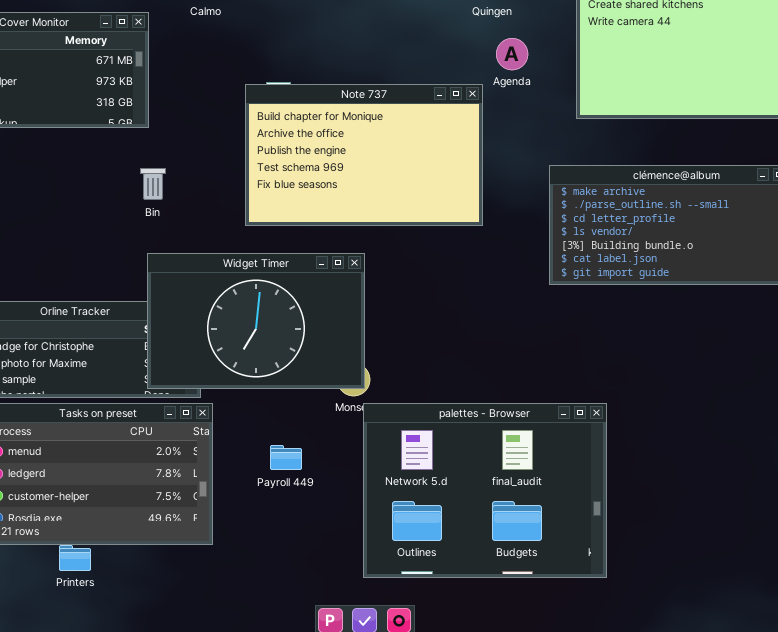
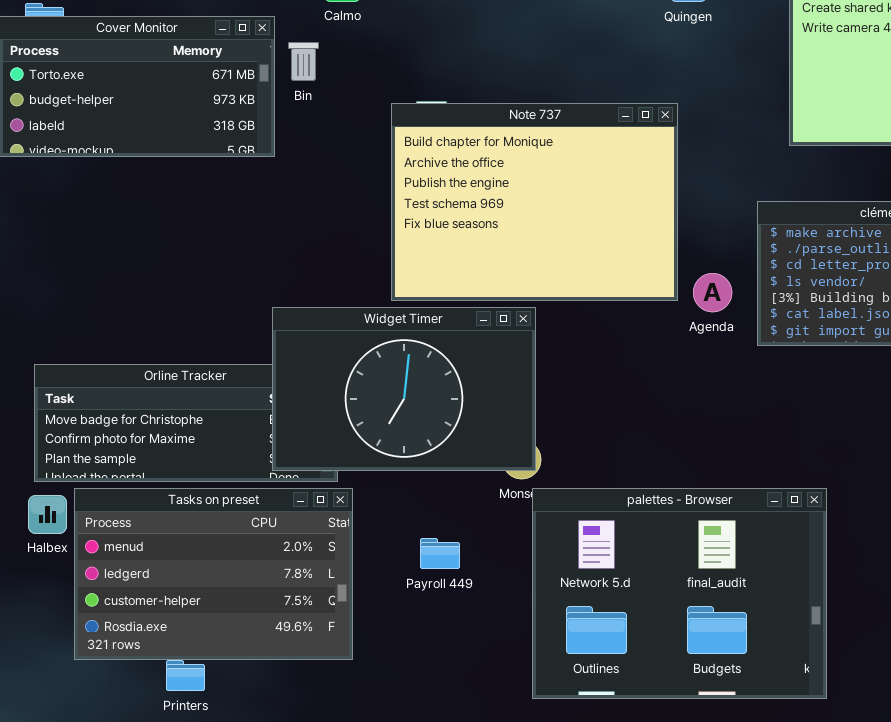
Agenda: [496,38,528,70] -> [693,273,732,312], moved
Note 737: [245,84,483,226] -> [391,103,678,301], resized
Bin: [140,168,166,200] -> [288,42,319,81], moved

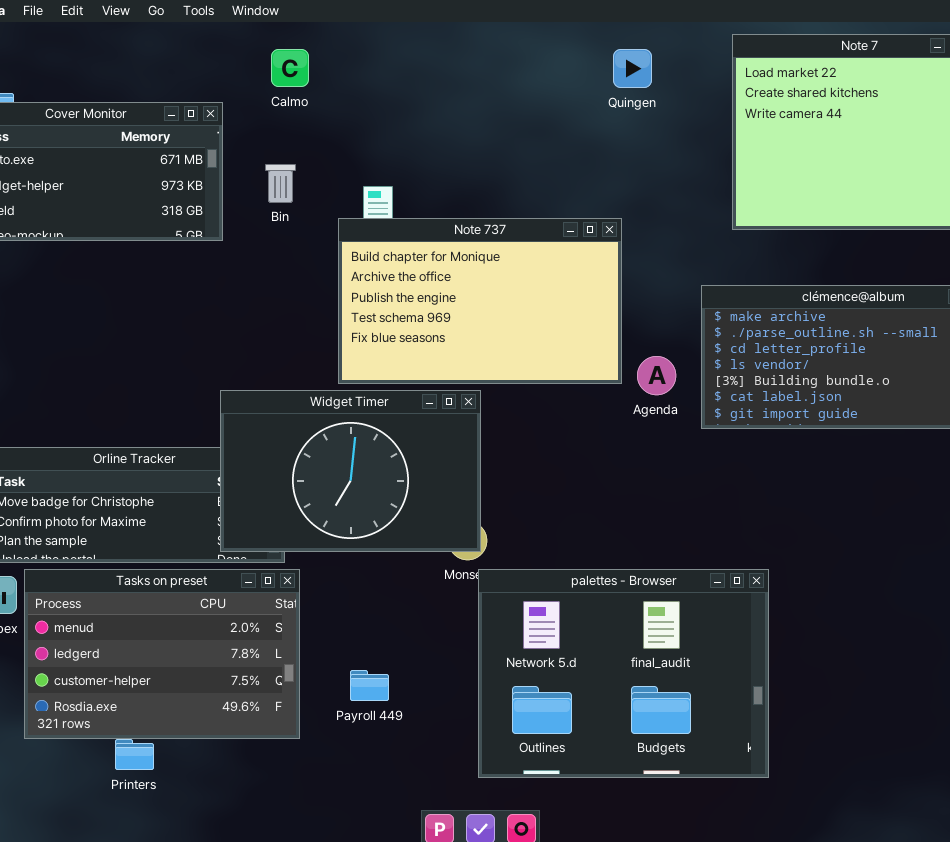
Bin: [288,42,319,81] -> [265,164,296,203], moved
Note 737: [391,103,678,301] -> [338,218,622,384], resized
Payroll 449: [420,538,460,569] -> [350,670,389,701], moved

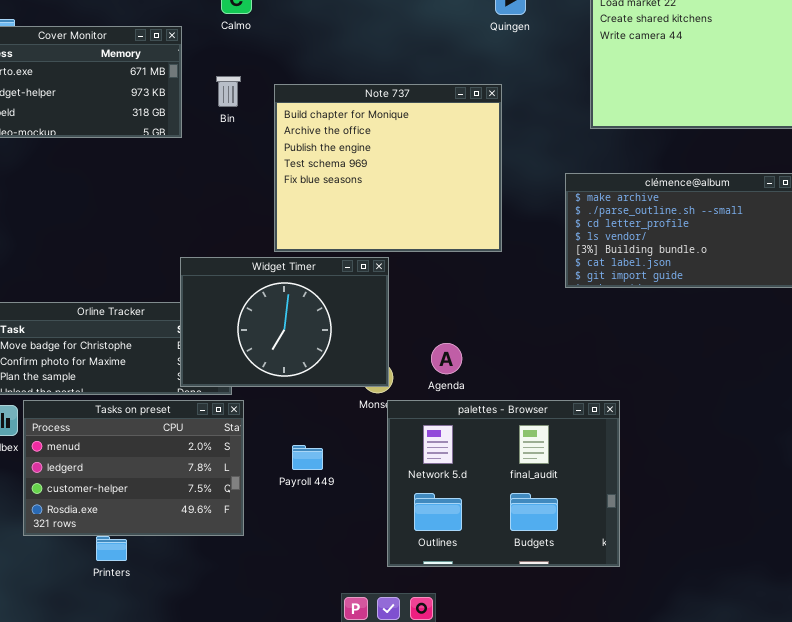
Note 737: [338,218,622,384] -> [274,84,502,252], resized
Agenda: [637,356,676,395] -> [431,343,462,374], moved
Payroll 449: [350,670,389,701] -> [292,445,323,470], moved

